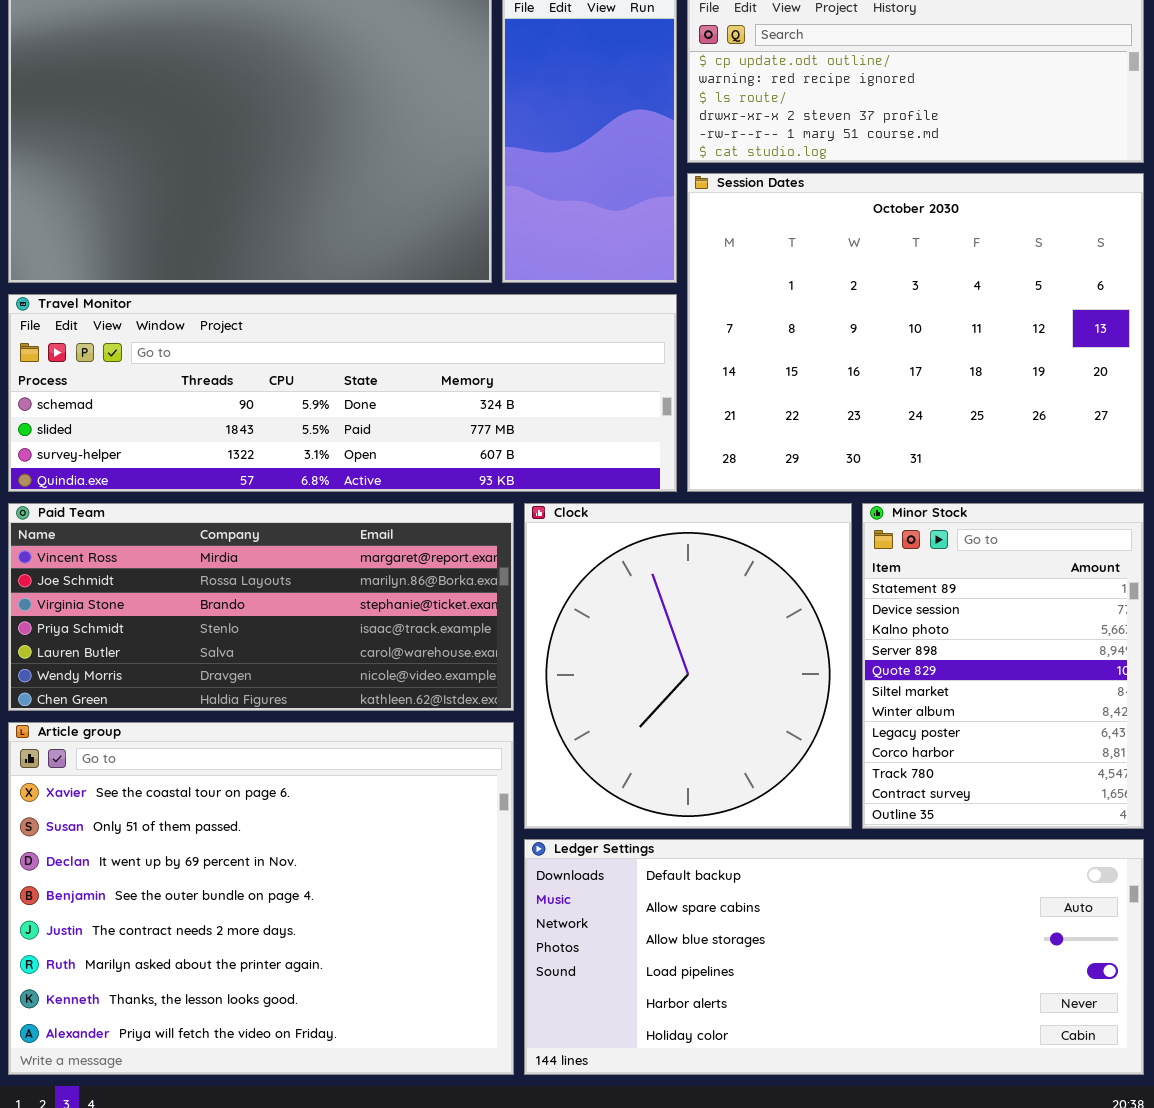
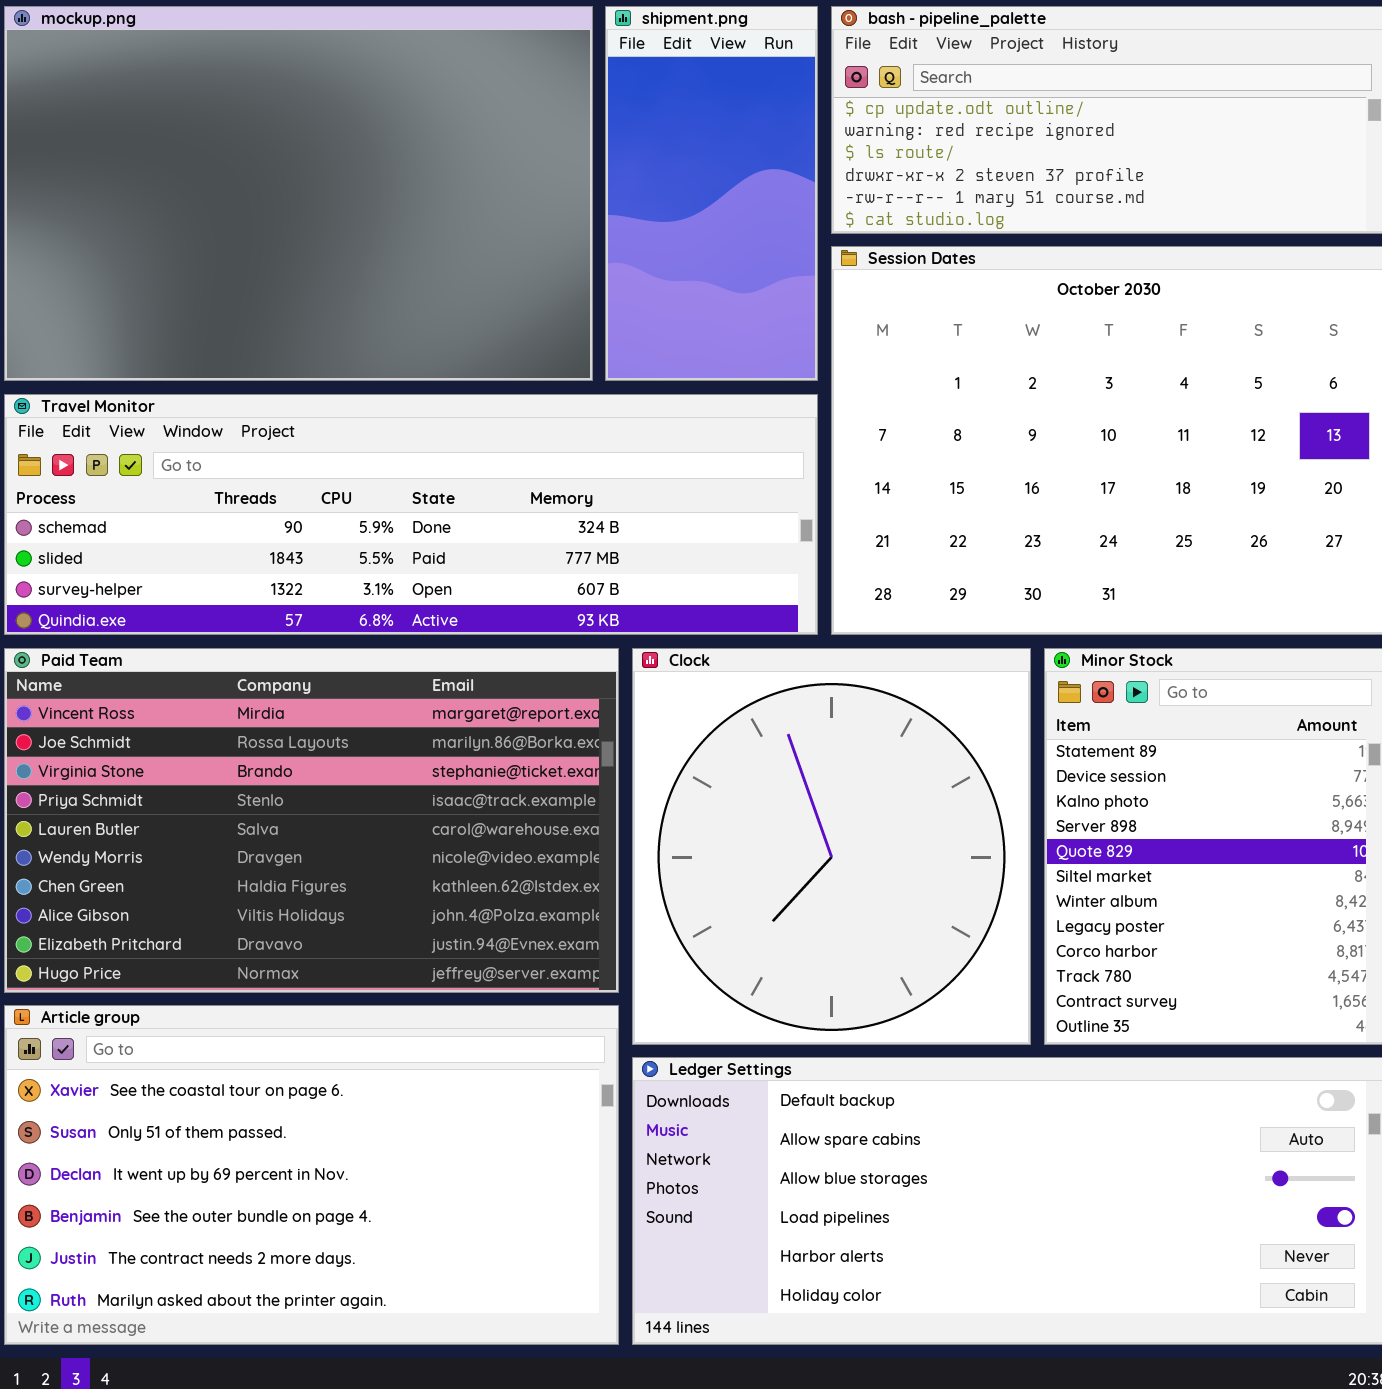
Paid Team: [8,503,514,711] -> [4,648,619,993], resized
Article group: [8,722,514,1075] -> [4,1005,619,1345], resized

